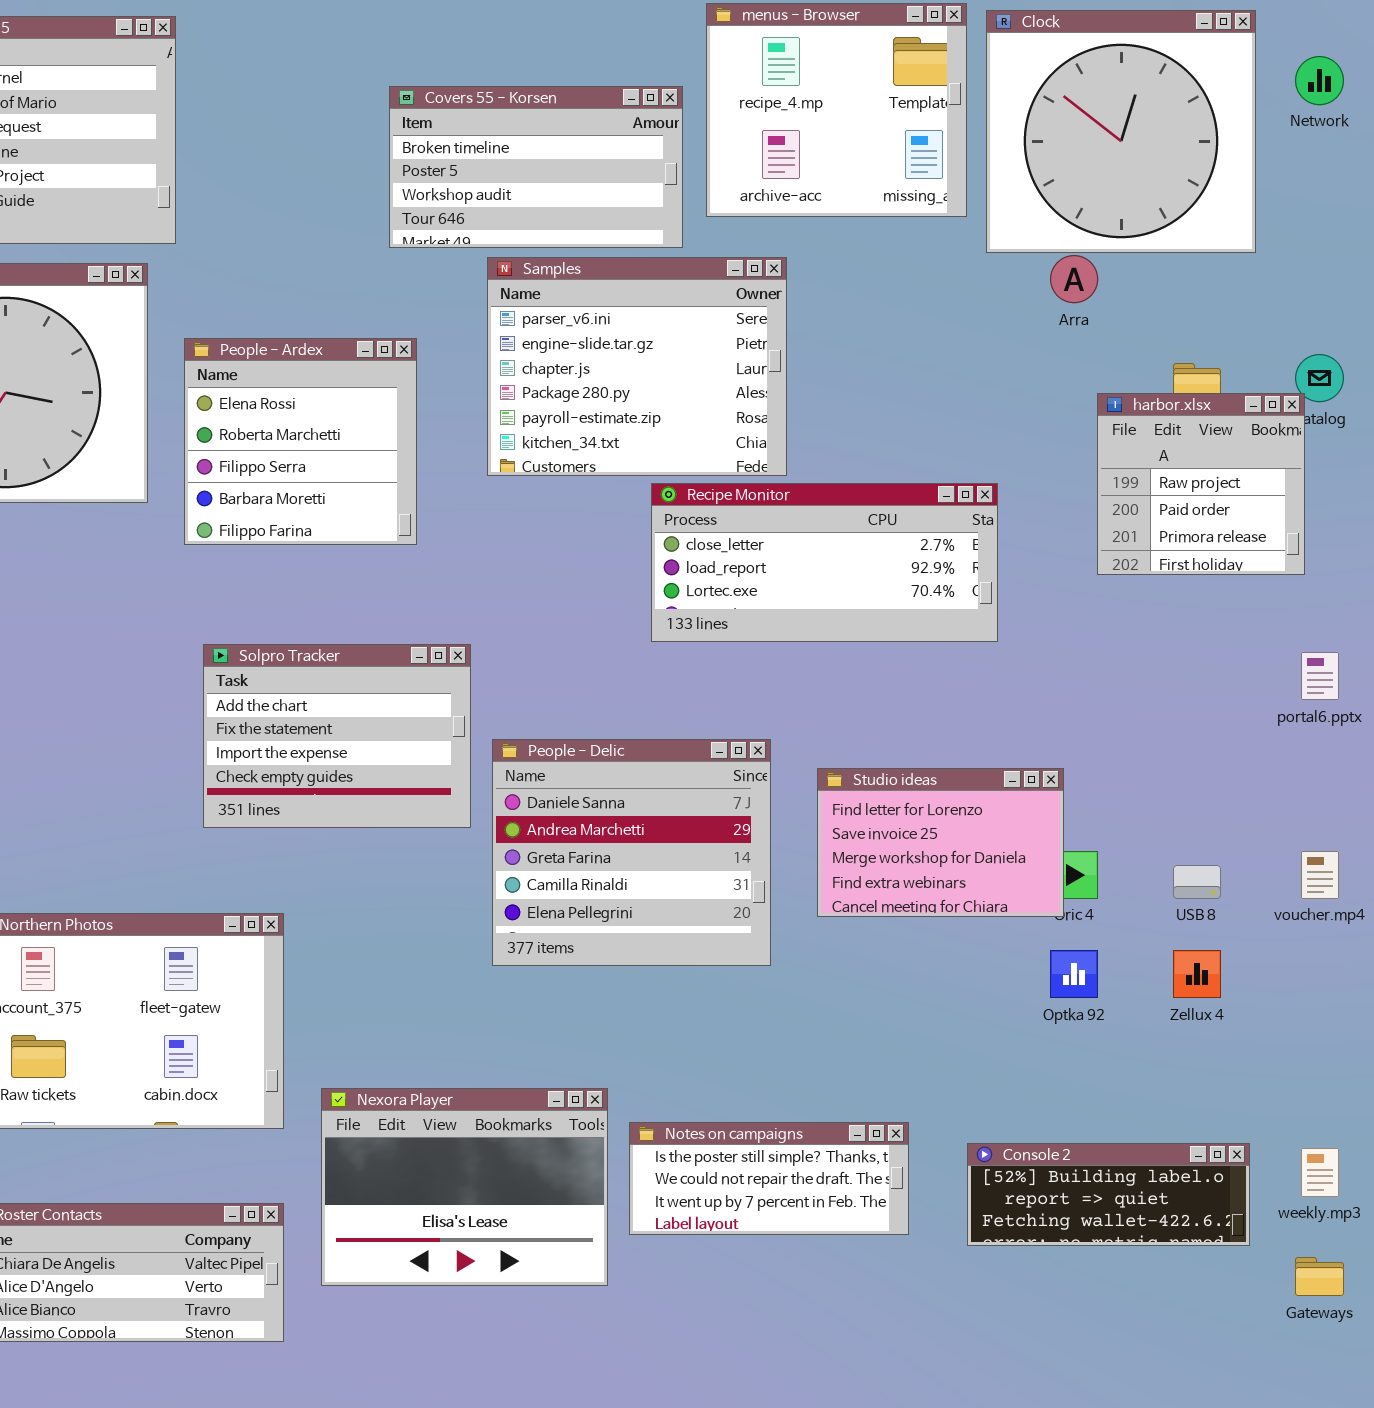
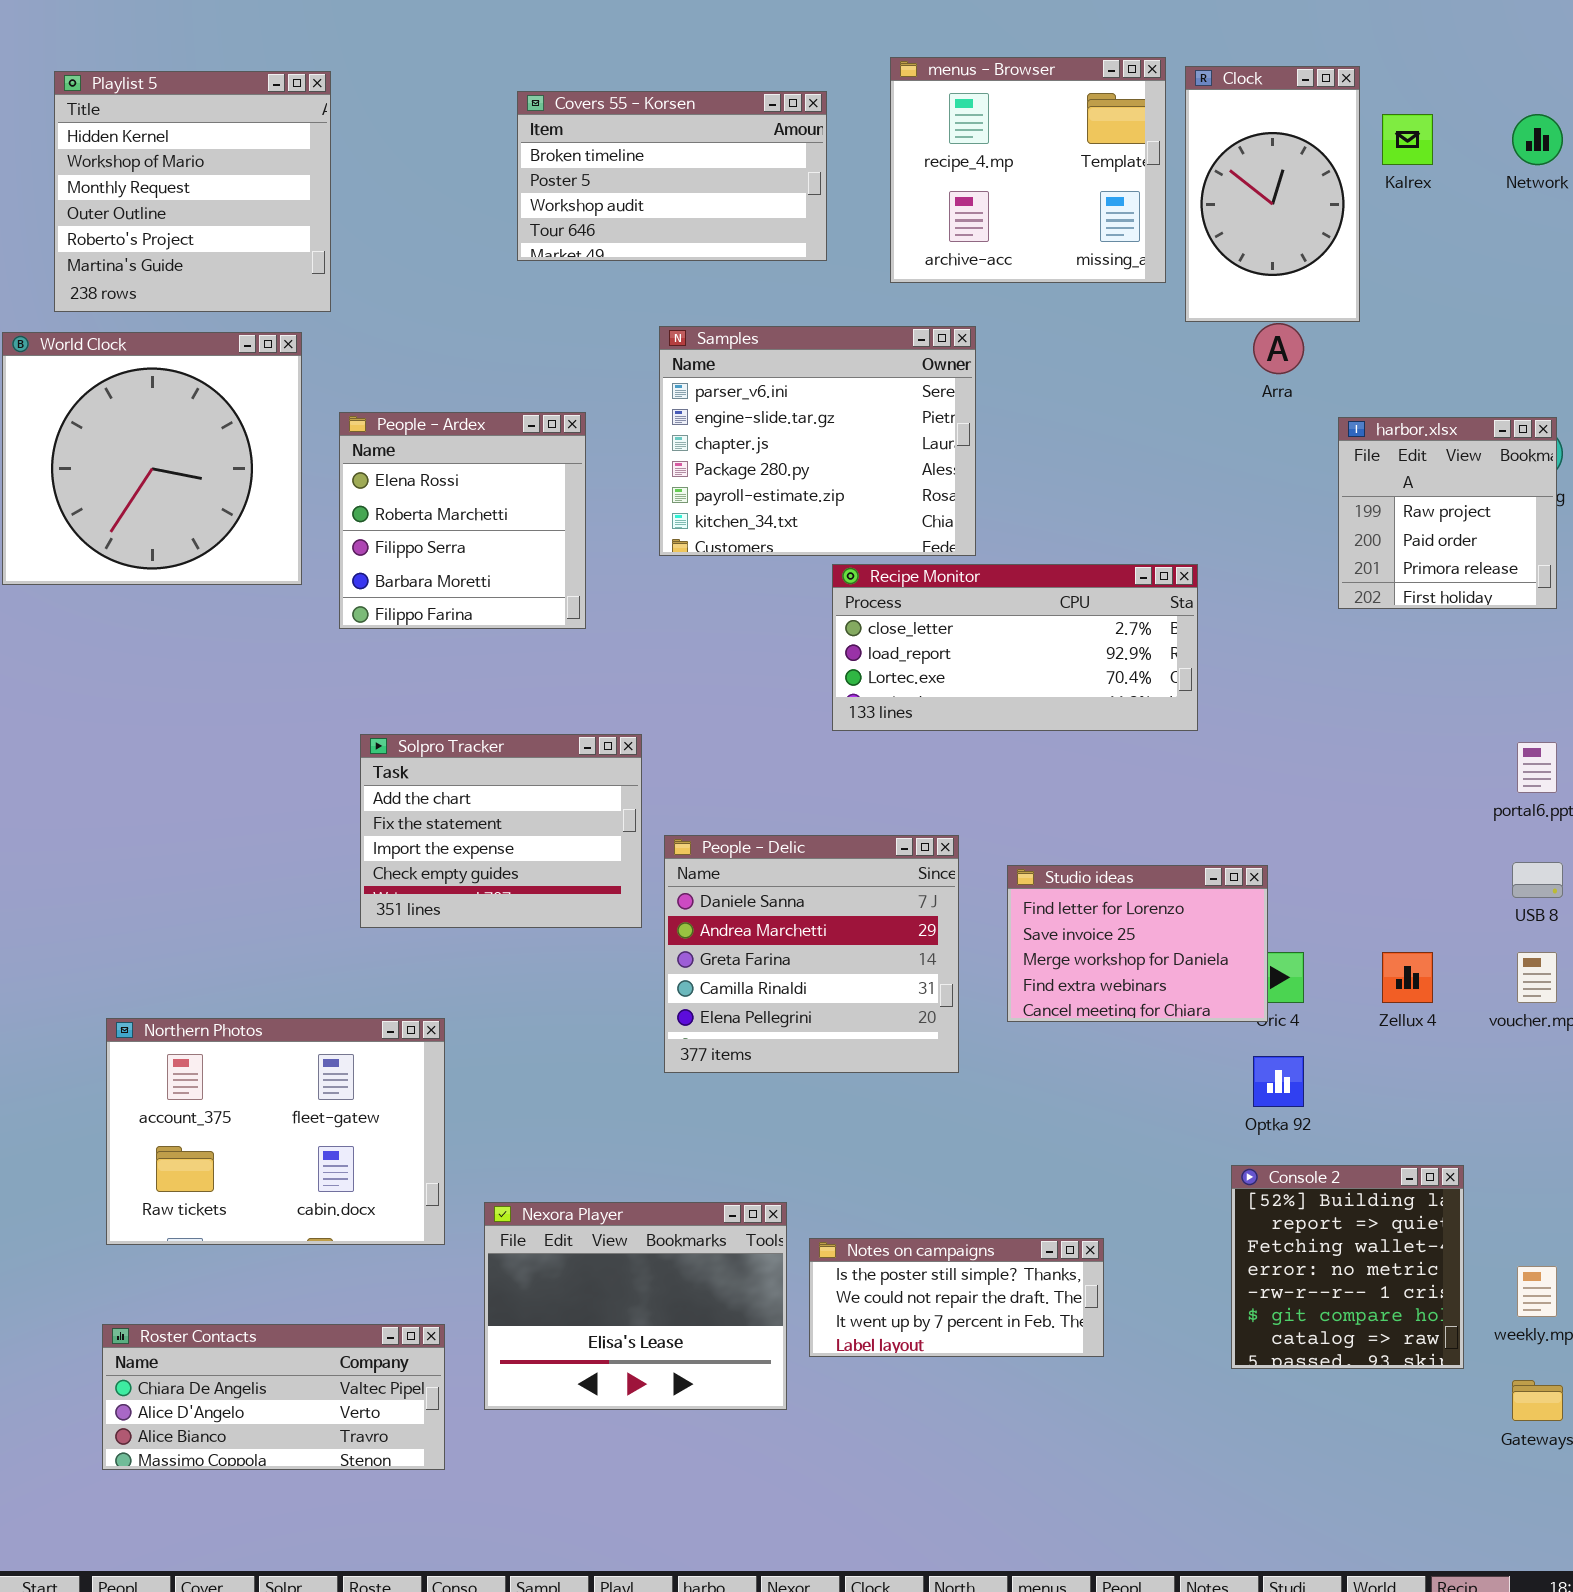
Clock: [986,10,1256,253] -> [1185,66,1360,322], resized
Covers 55 - Korsen: [389,86,683,248] -> [517,91,827,261], moved
harbor.xlsx: [1097,393,1305,575] -> [1338,417,1557,609], moved
USB 8: [1173,865,1221,899] -> [1512,862,1563,898], moved
Zellux 4: [1173,950,1221,998] -> [1382,952,1433,1003], moved
Console 2: [967,1143,1250,1246] -> [1231,1165,1464,1369], resized

